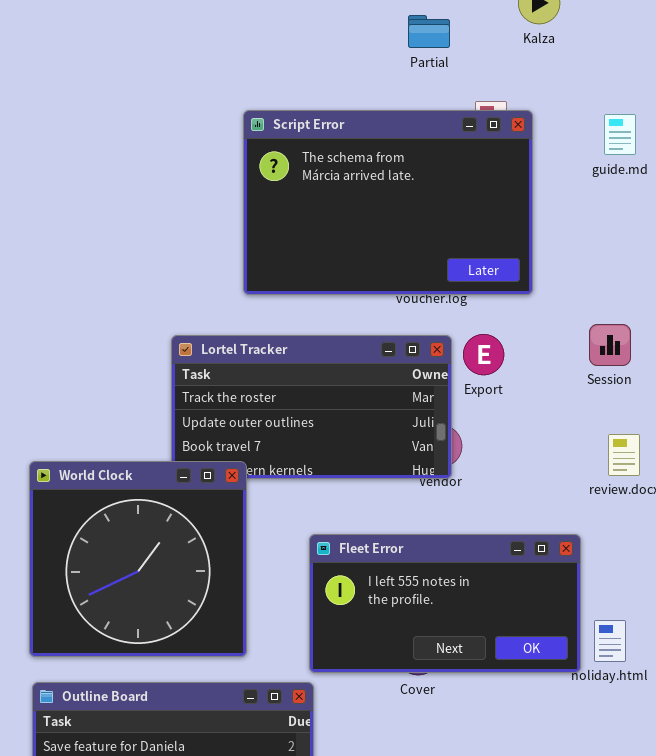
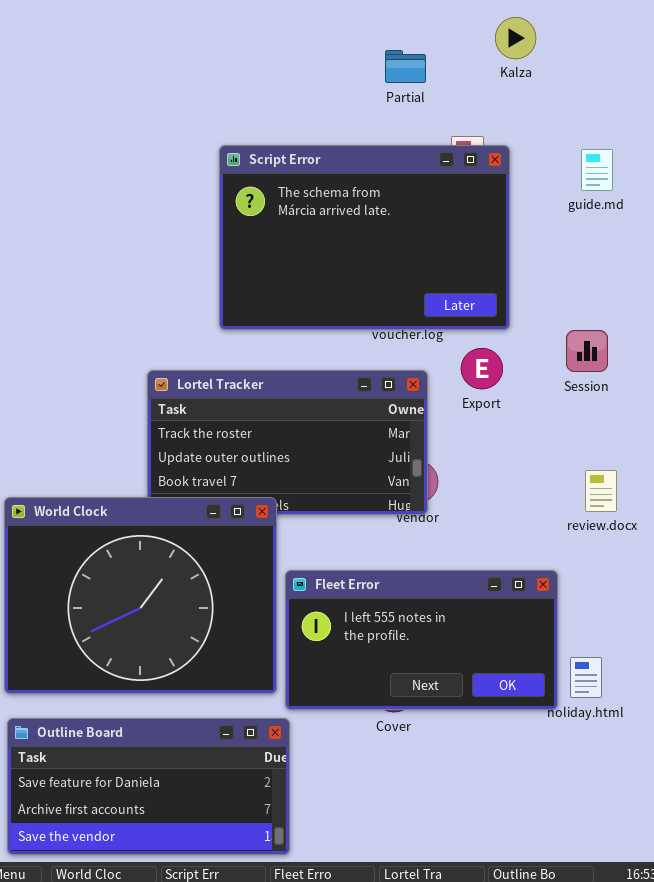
Session: [589,324,631,366] -> [566,330,608,372], moved
Export: [463,334,504,375] -> [461,348,503,389], moved
World Clock: [29,461,247,657] -> [4,497,277,694], resized

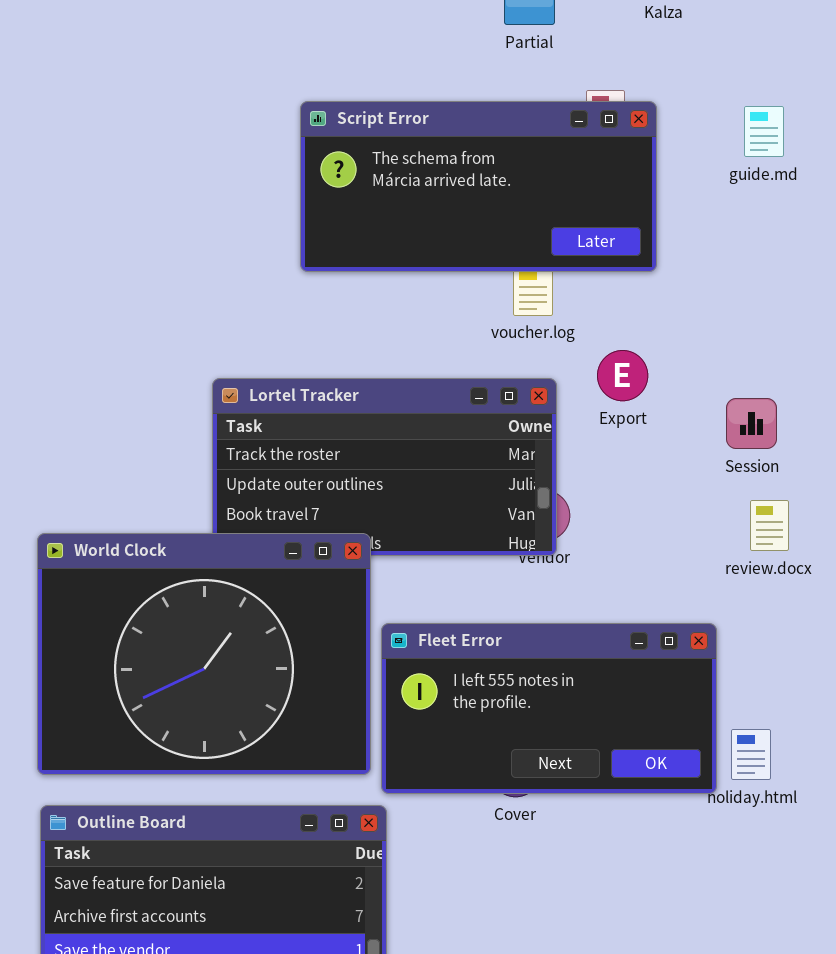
Script Error: [219,145,510,330] -> [300,101,657,272], resized
Session: [566,330,608,372] -> [726,398,777,449], moved

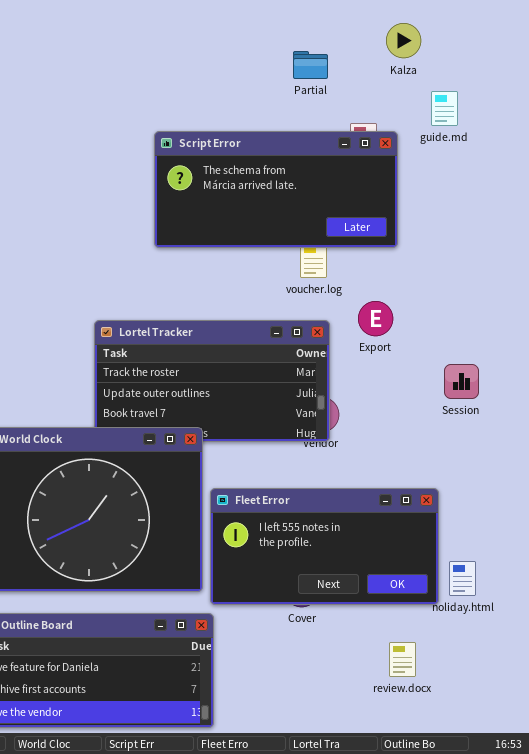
guide.md: [744,106,784,157] -> [431,91,458,126], moved
Session: [726,398,777,449] -> [444,364,479,399], moved
review.docx: [750,500,789,551] -> [389,642,416,677], moved

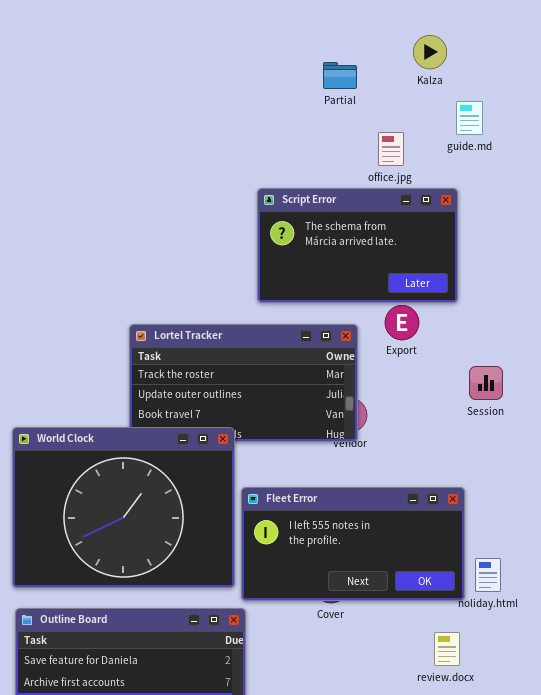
Script Error: [154,131,398,248] -> [257,188,458,303], moved, resized
review.docx: [389,642,416,677] -> [434,632,460,666], moved

